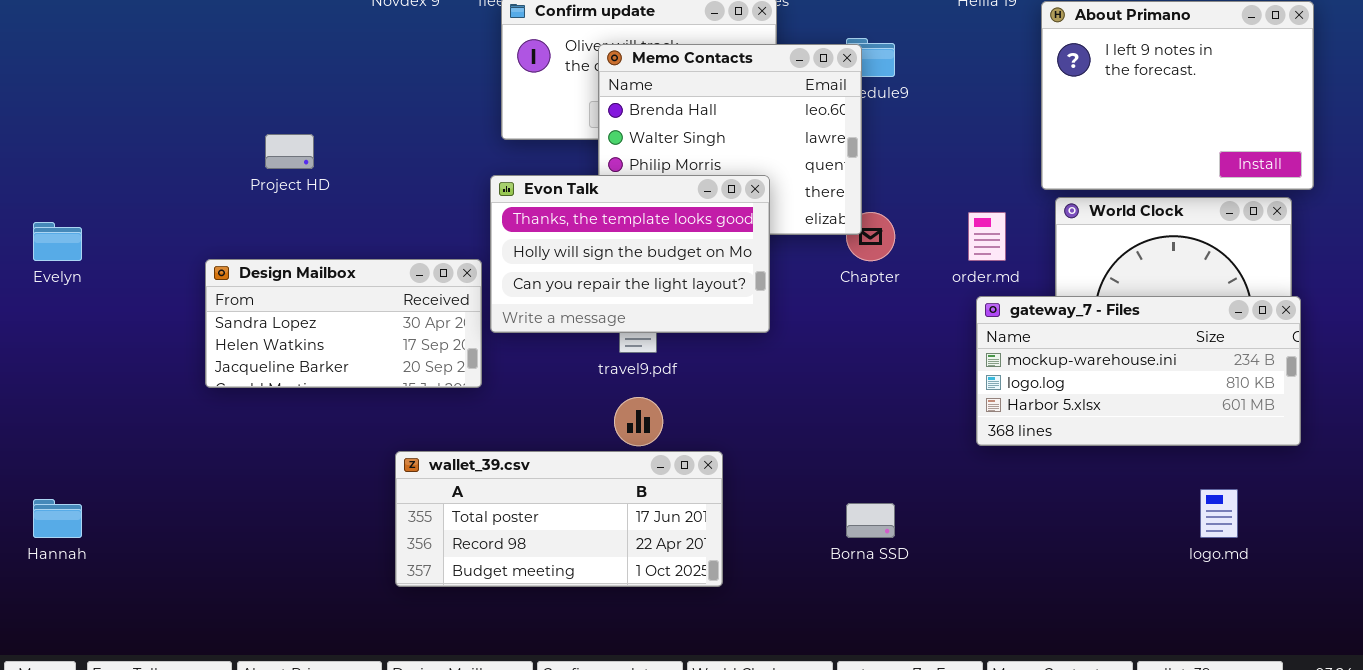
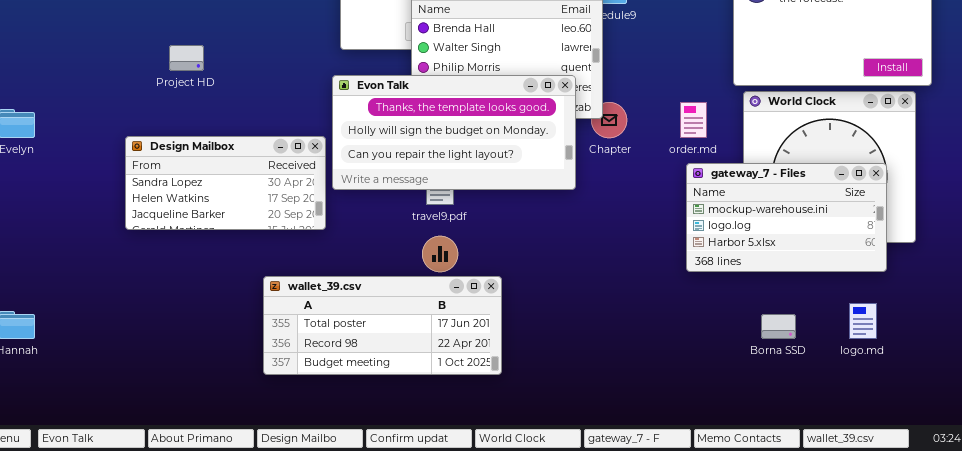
Evon Talk: [490,175,770,333] -> [332,75,576,190], resized
gateway_7 - Files: [976,296,1301,446] -> [686,163,887,272], resized
Borna SSD: [846,503,895,538] -> [761,314,796,339], moved

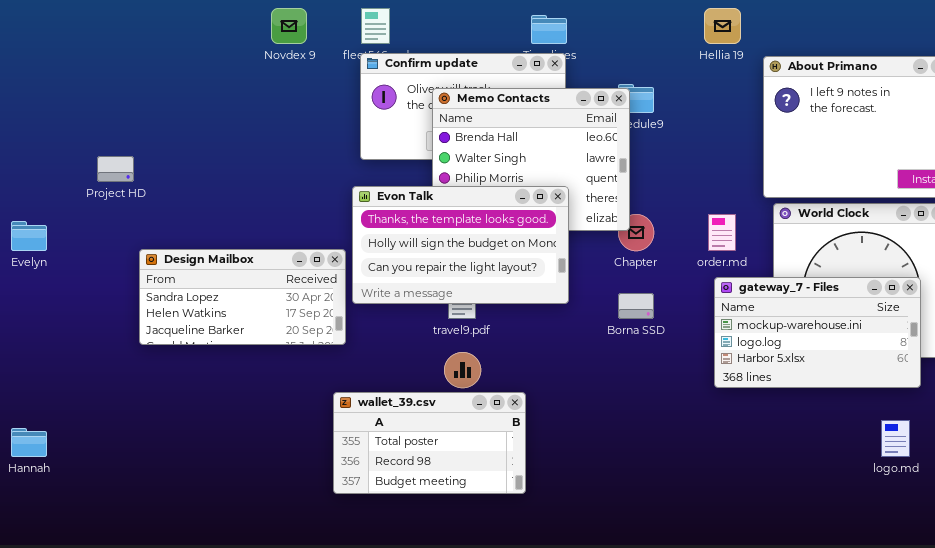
Project HD: [169,45,204,71] -> [97,156,134,182], moved
Evon Talk: [332,75,576,190] -> [352,186,569,304], resized
wallet_39.csv: [263,276,502,375] -> [333,392,526,494], resized
Borna SSD: [761,314,796,339] -> [618,293,654,319], moved

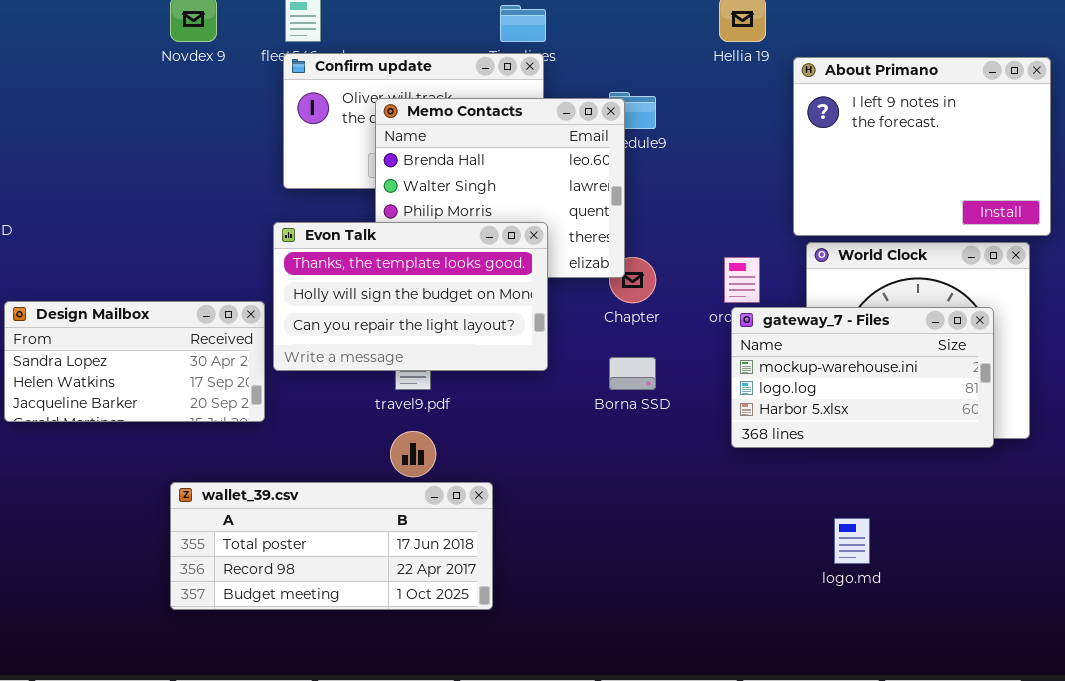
gateway_7 - Files: [714,277,921,388] -> [731,307,994,448], moved
wallet_39.csv: [333,392,526,494] -> [170,482,493,610], resized
logo.md: [881,420,910,457] -> [834,518,870,564], moved

